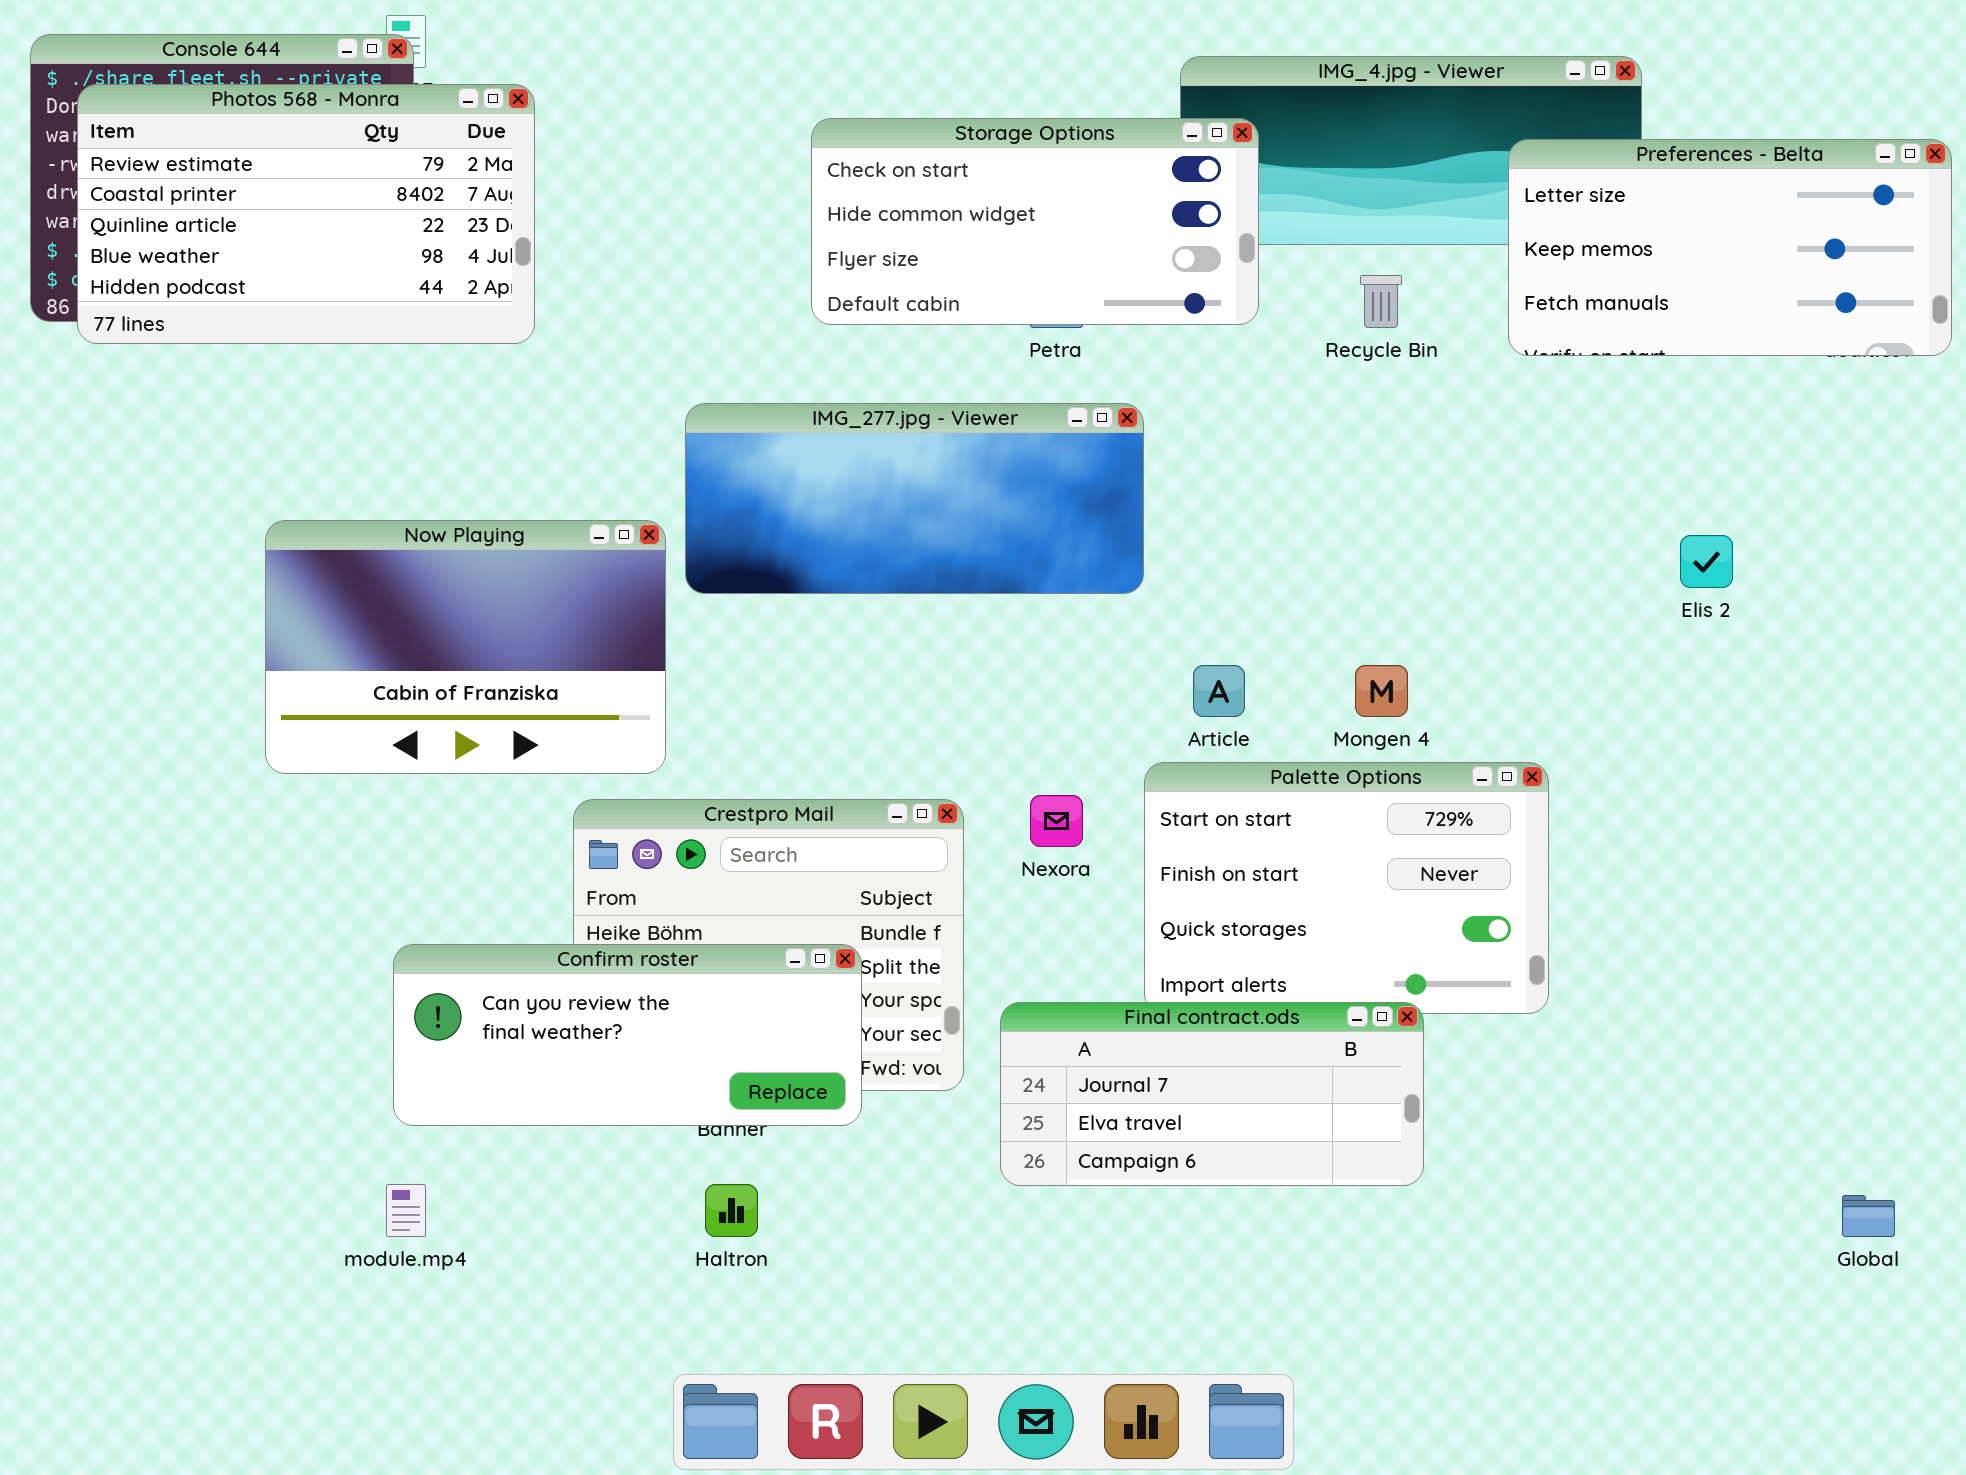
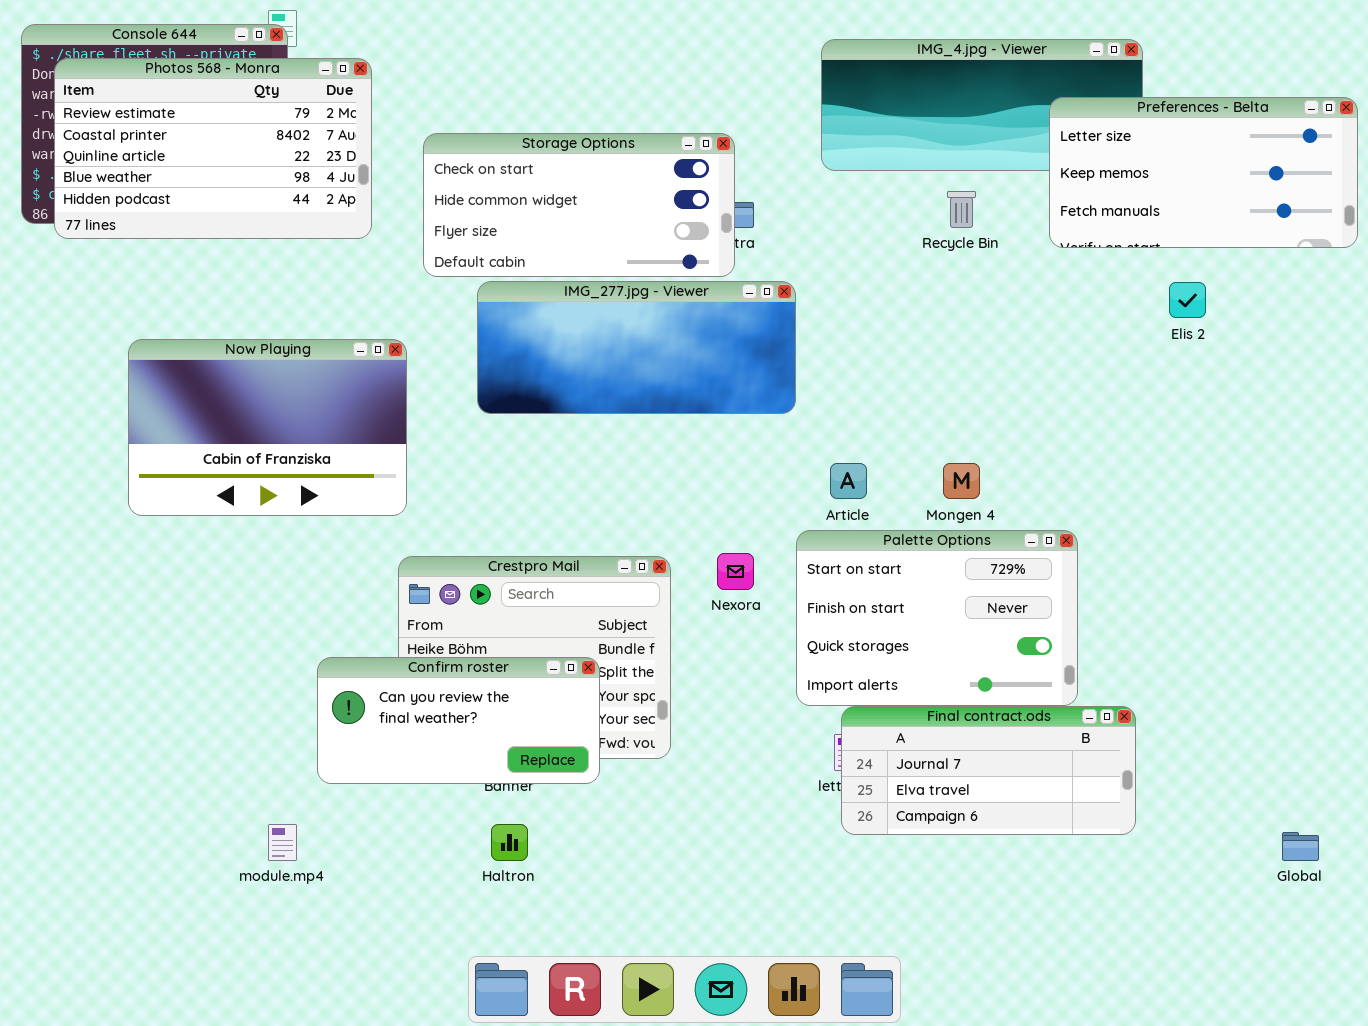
Storage Options: [811,118,1259,325] -> [423,133,735,277], moved
Now Playing: [265,520,666,774] -> [128,339,407,516], moved
Elis 2: [1680,535,1733,588] -> [1169,282,1206,318], moved
Confirm roster: [393,944,862,1126] -> [317,657,600,784], resized
Final contract.ods: [1000,1002,1424,1186] -> [841,706,1136,835], moved

